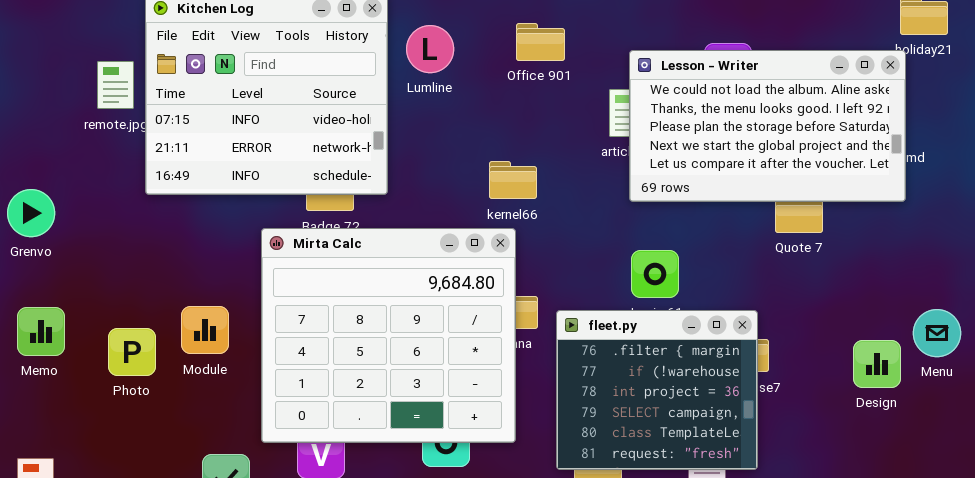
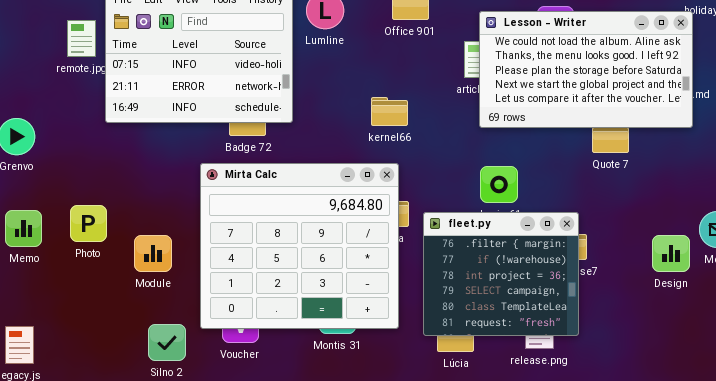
Mirta Calc: [261,228,516,443] -> [200,163,399,329], moved
Module: [181,306,229,354] -> [134,235,172,272], moved
Photo: [108,328,156,376] -> [70,205,107,242], moved

